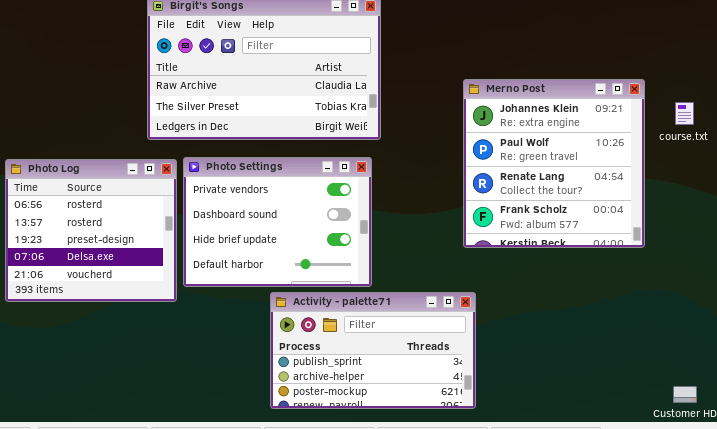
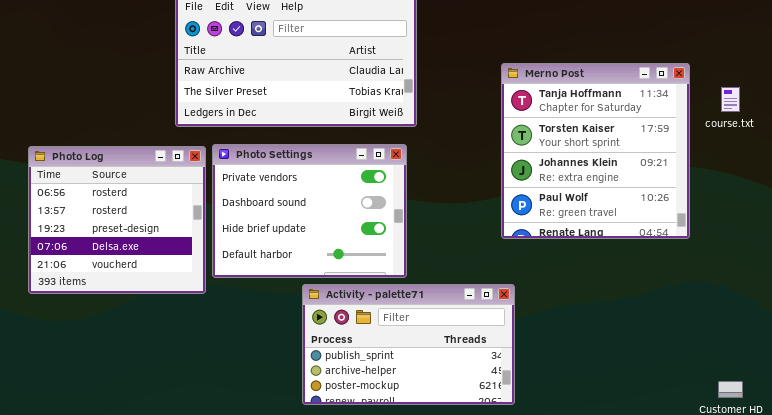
Merno Post: [463,79,645,248] -> [501,63,690,239], scrolled up 2 rows

